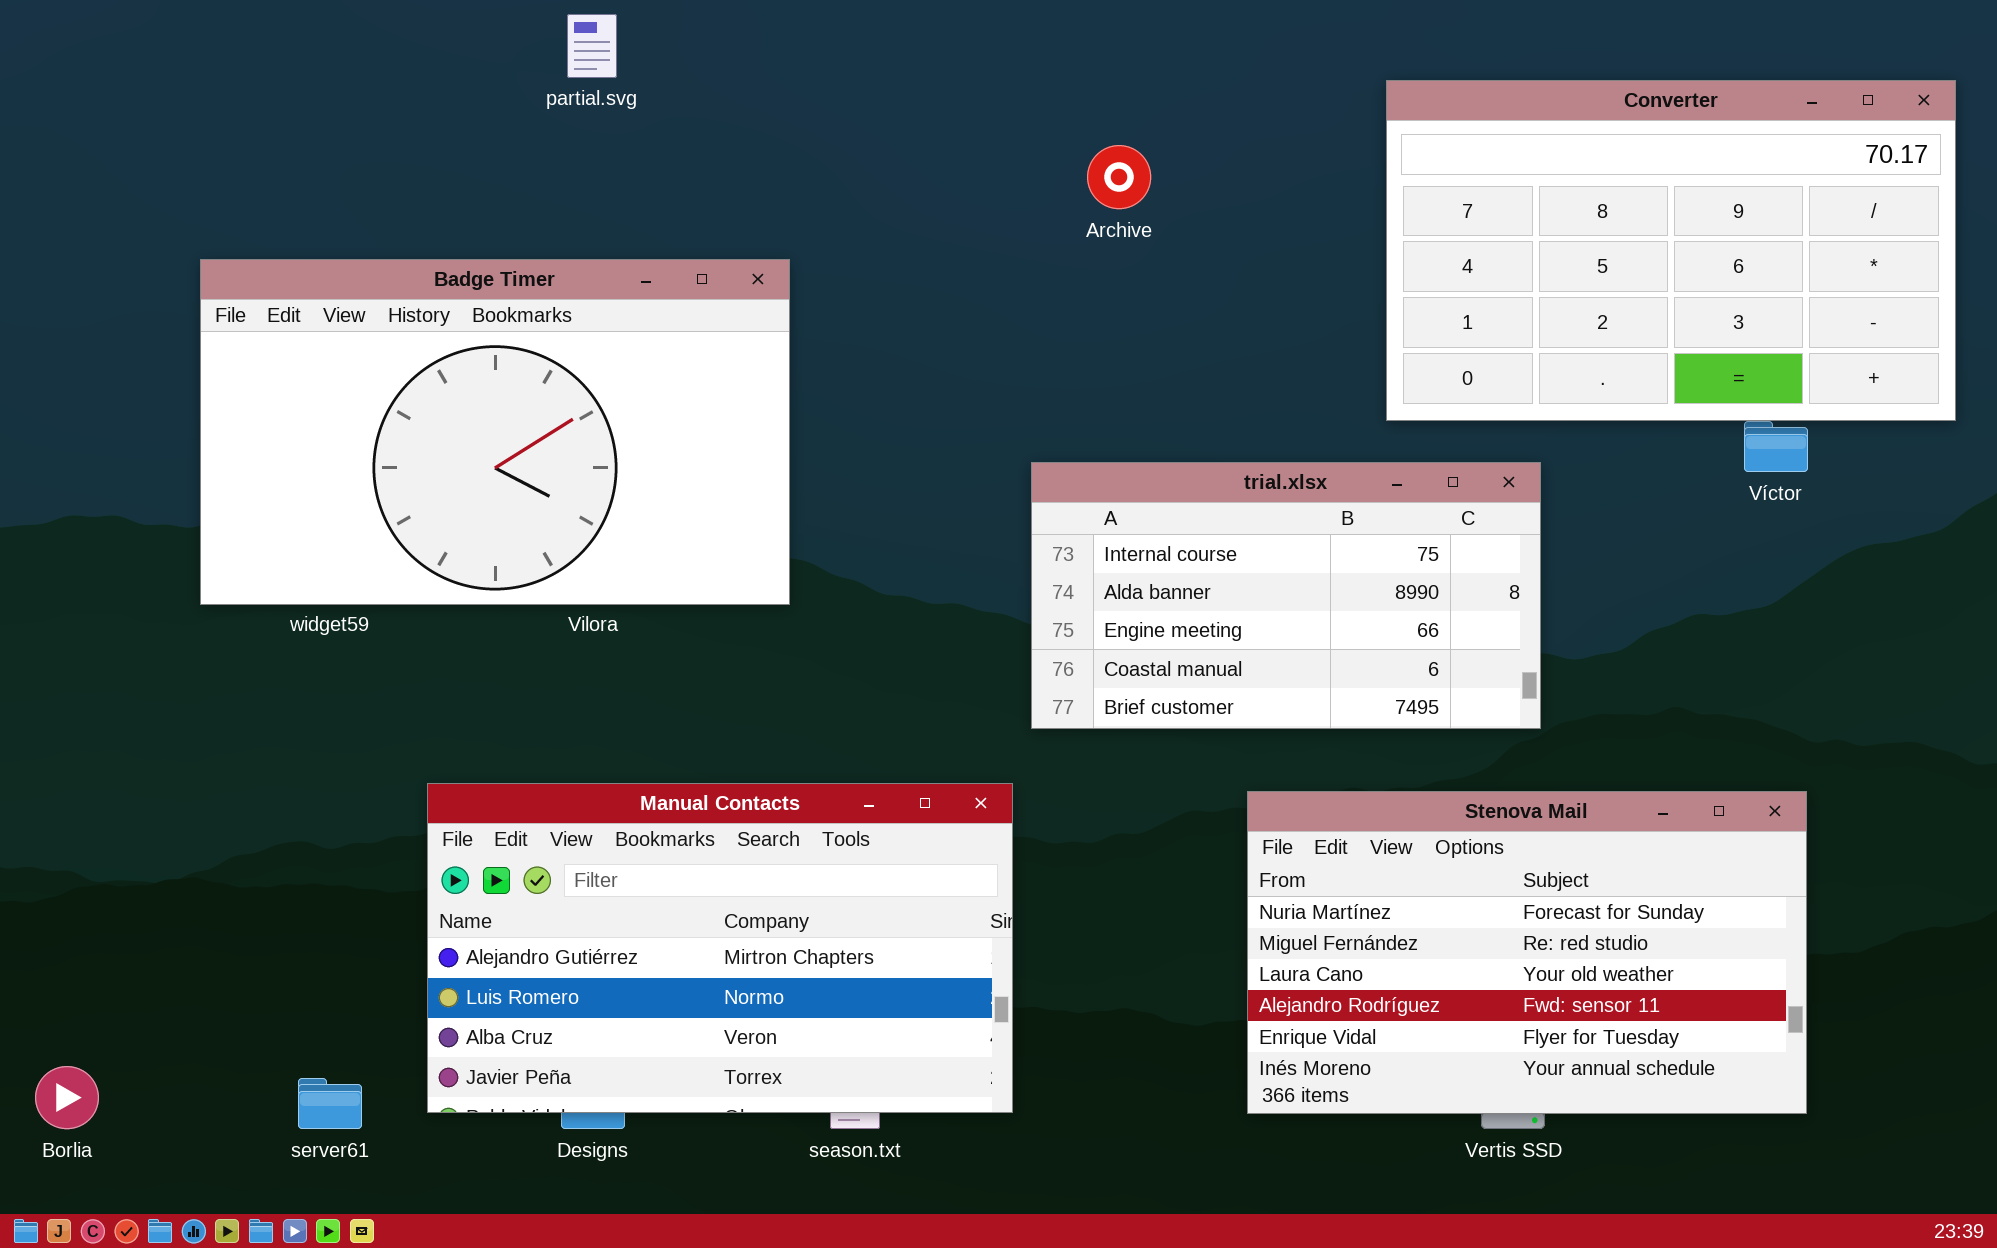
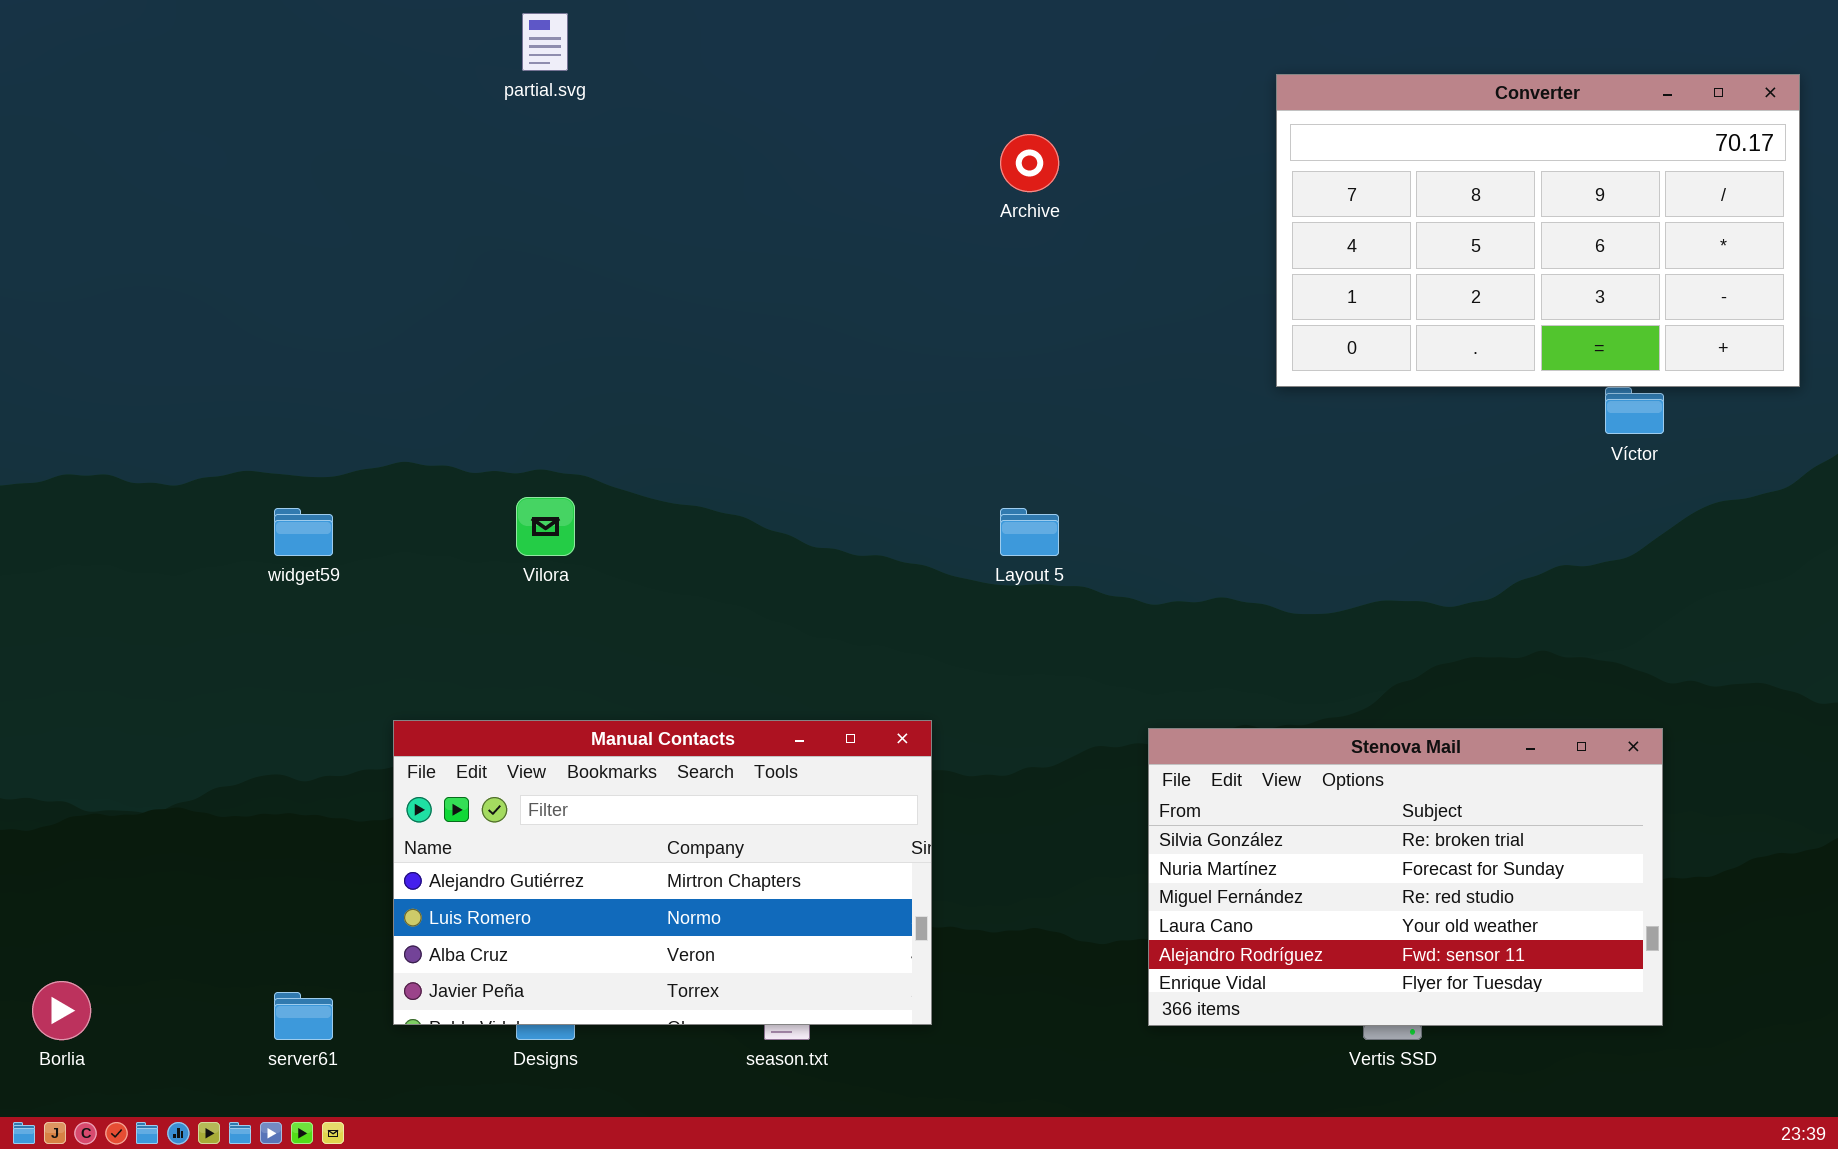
Badge Timer: [200,259,790,605] -> none, closed
trial.xlsx: [1031,462,1541,729] -> none, closed
Stenova Mail: [1247,791,1807,1114] -> [1148,728,1663,1026], scrolled up 1 row

